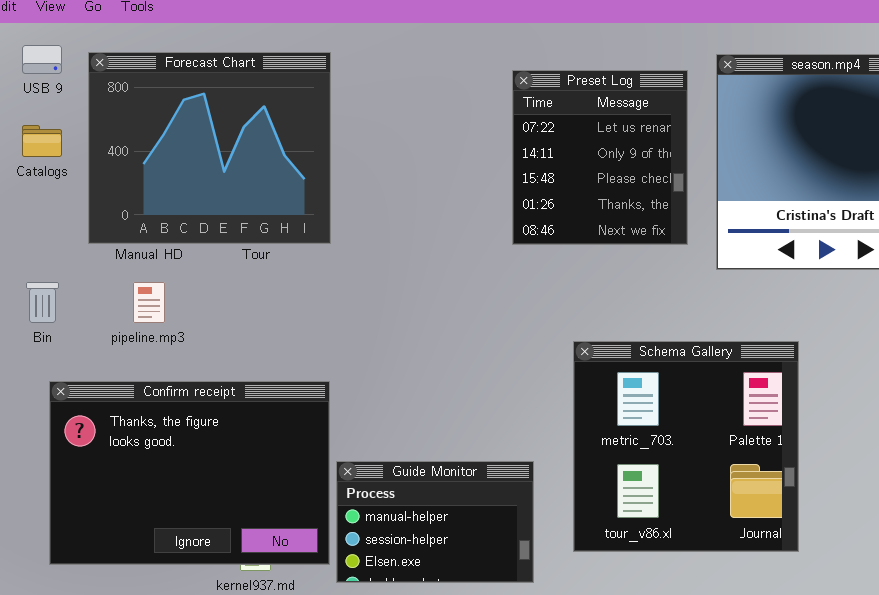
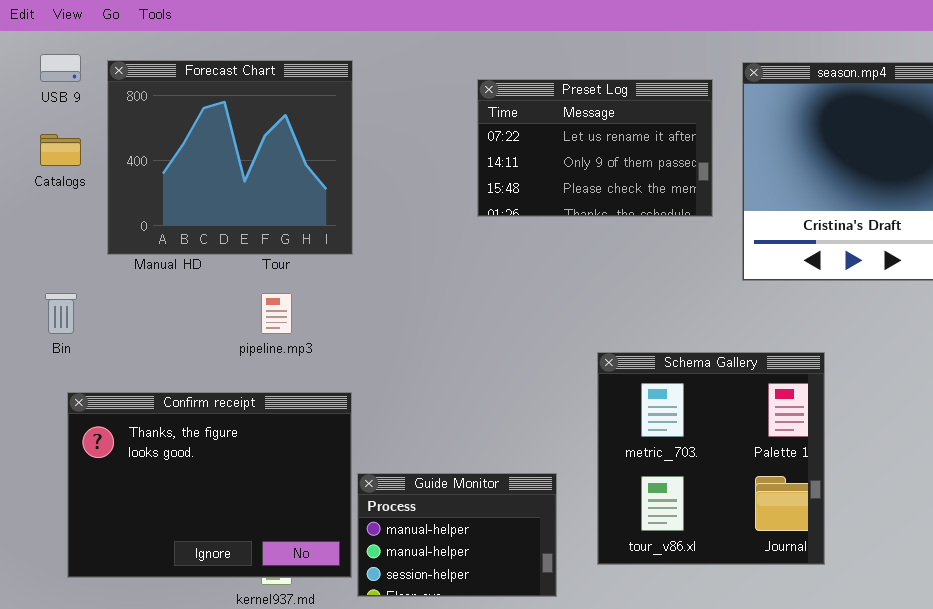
Preset Log: [512,70,688,245] -> [477,79,713,217], resized
pipeline.mp3: [133,282,165,323] -> [261,293,292,334], moved
Guide Monitor: [336,461,534,583] -> [357,473,557,597], scrolled up 1 row

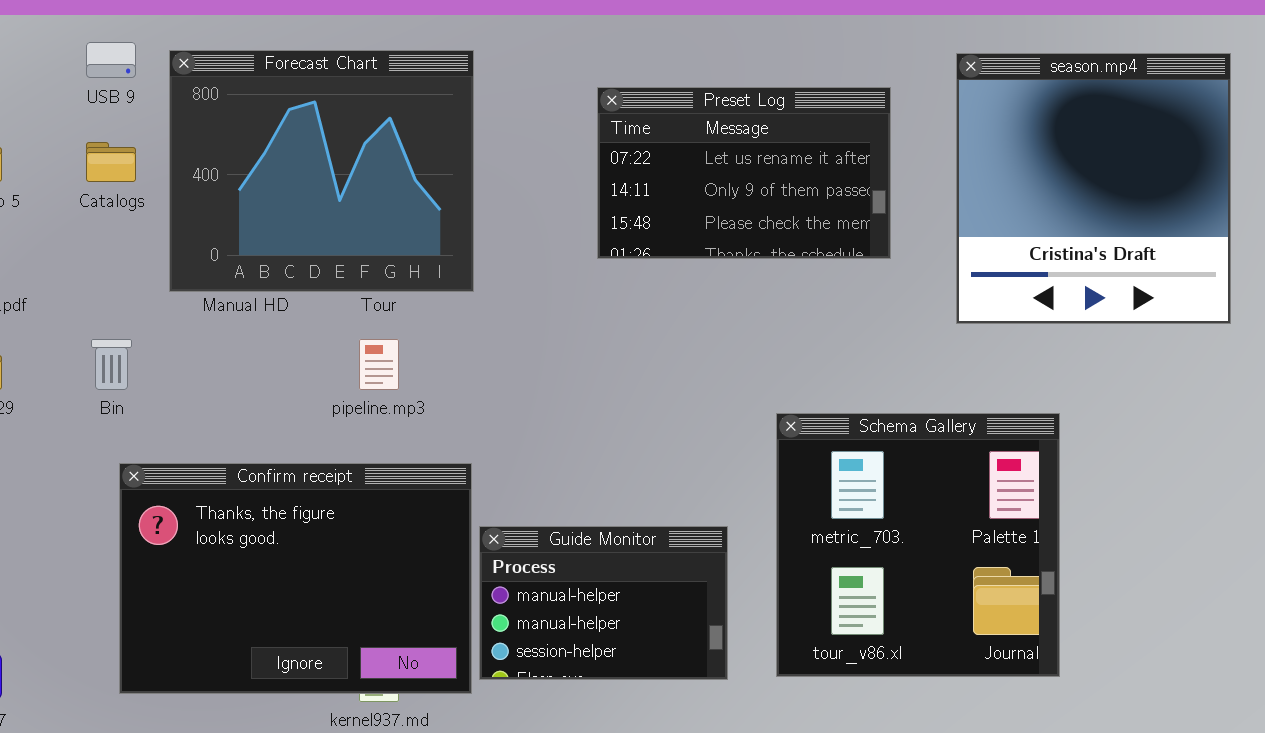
Preset Log: [477,79,713,217] -> [597,87,891,259], moved
Guide Monitor: [357,473,557,597] -> [479,526,728,680], moved

